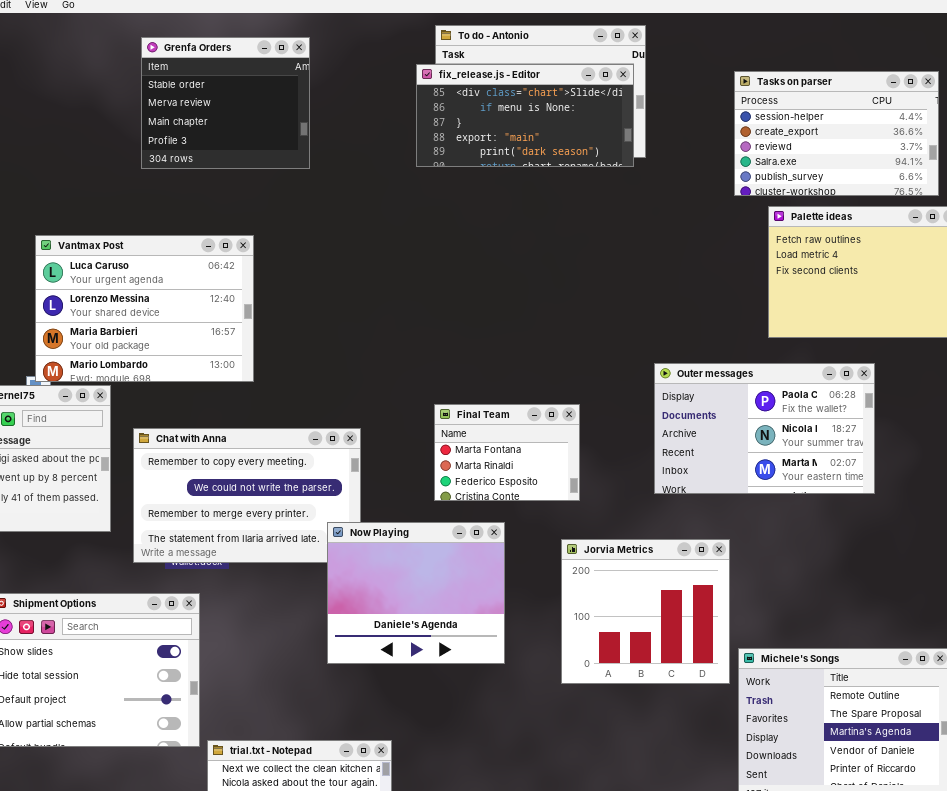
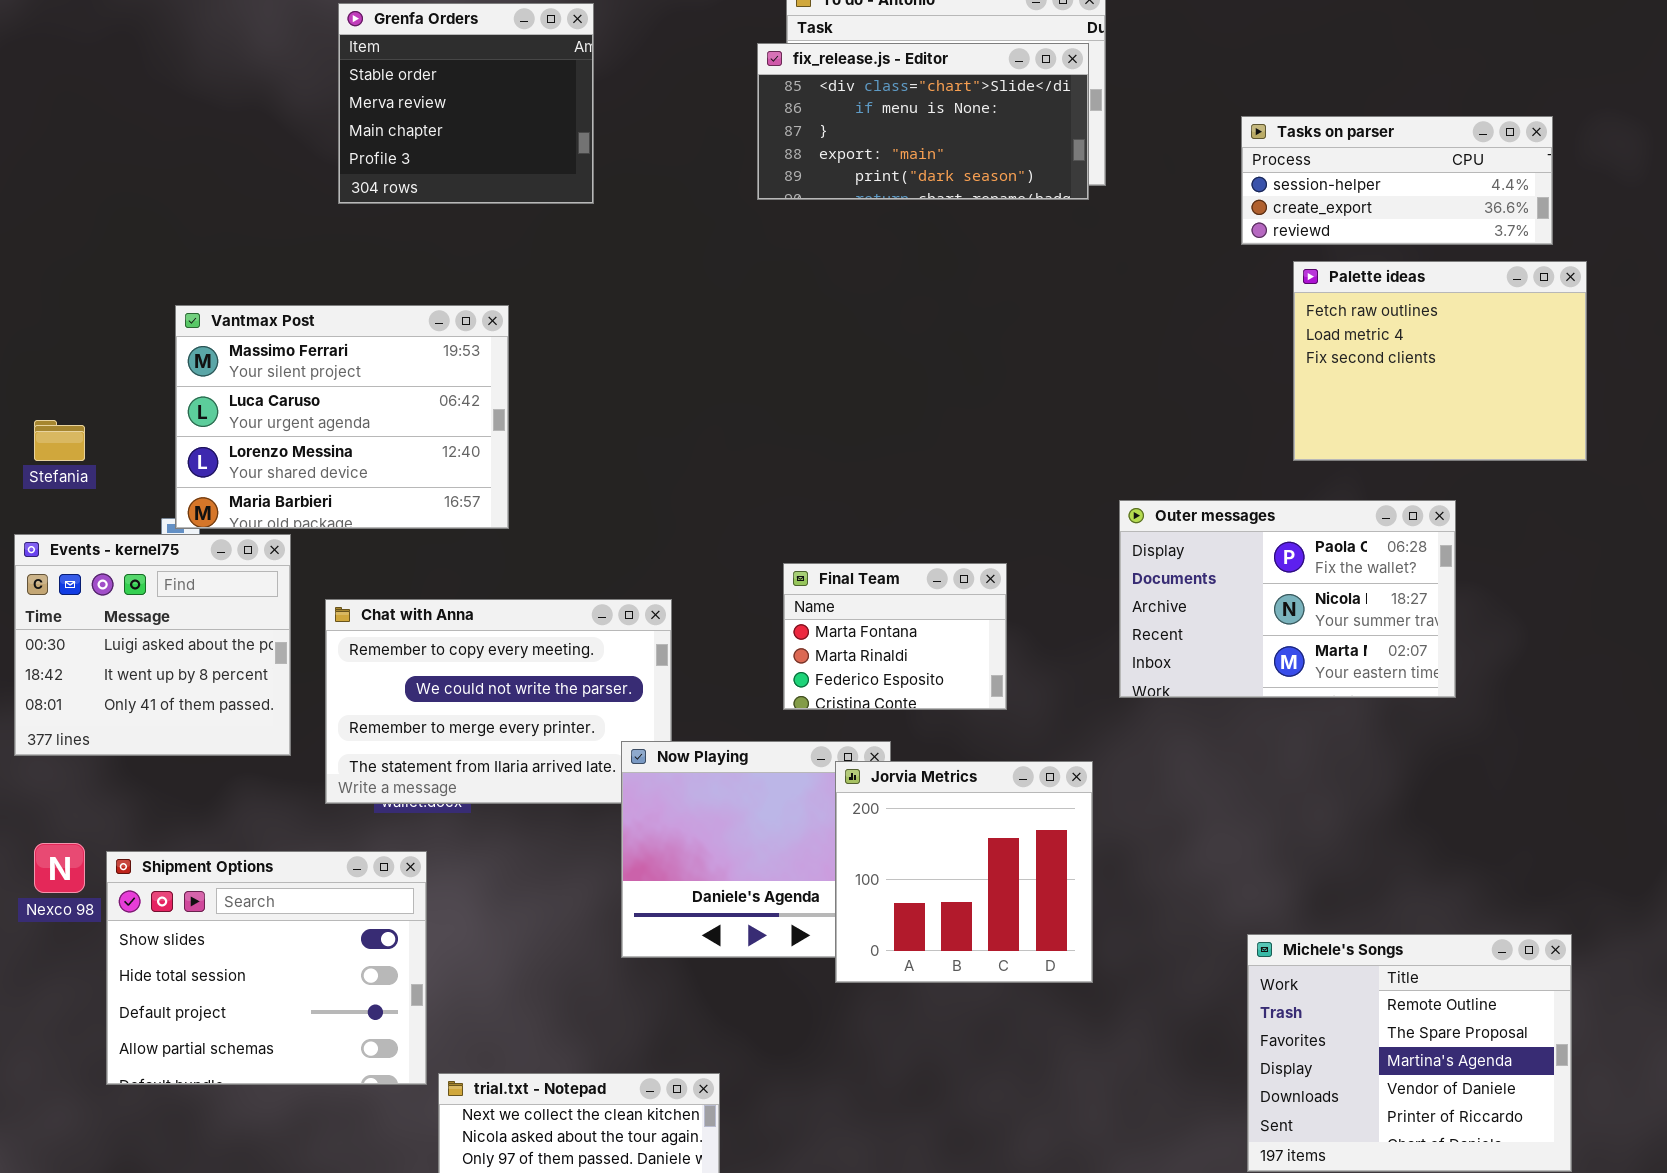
Tasks on parser: [734,71,939,196] -> [1241,116,1553,245], resized
Vantmax Post: [35,235,254,382] -> [175,305,509,529], scrolled up 1 row
Jorvia Metrics: [561,539,730,684] -> [835,761,1093,983], moved

